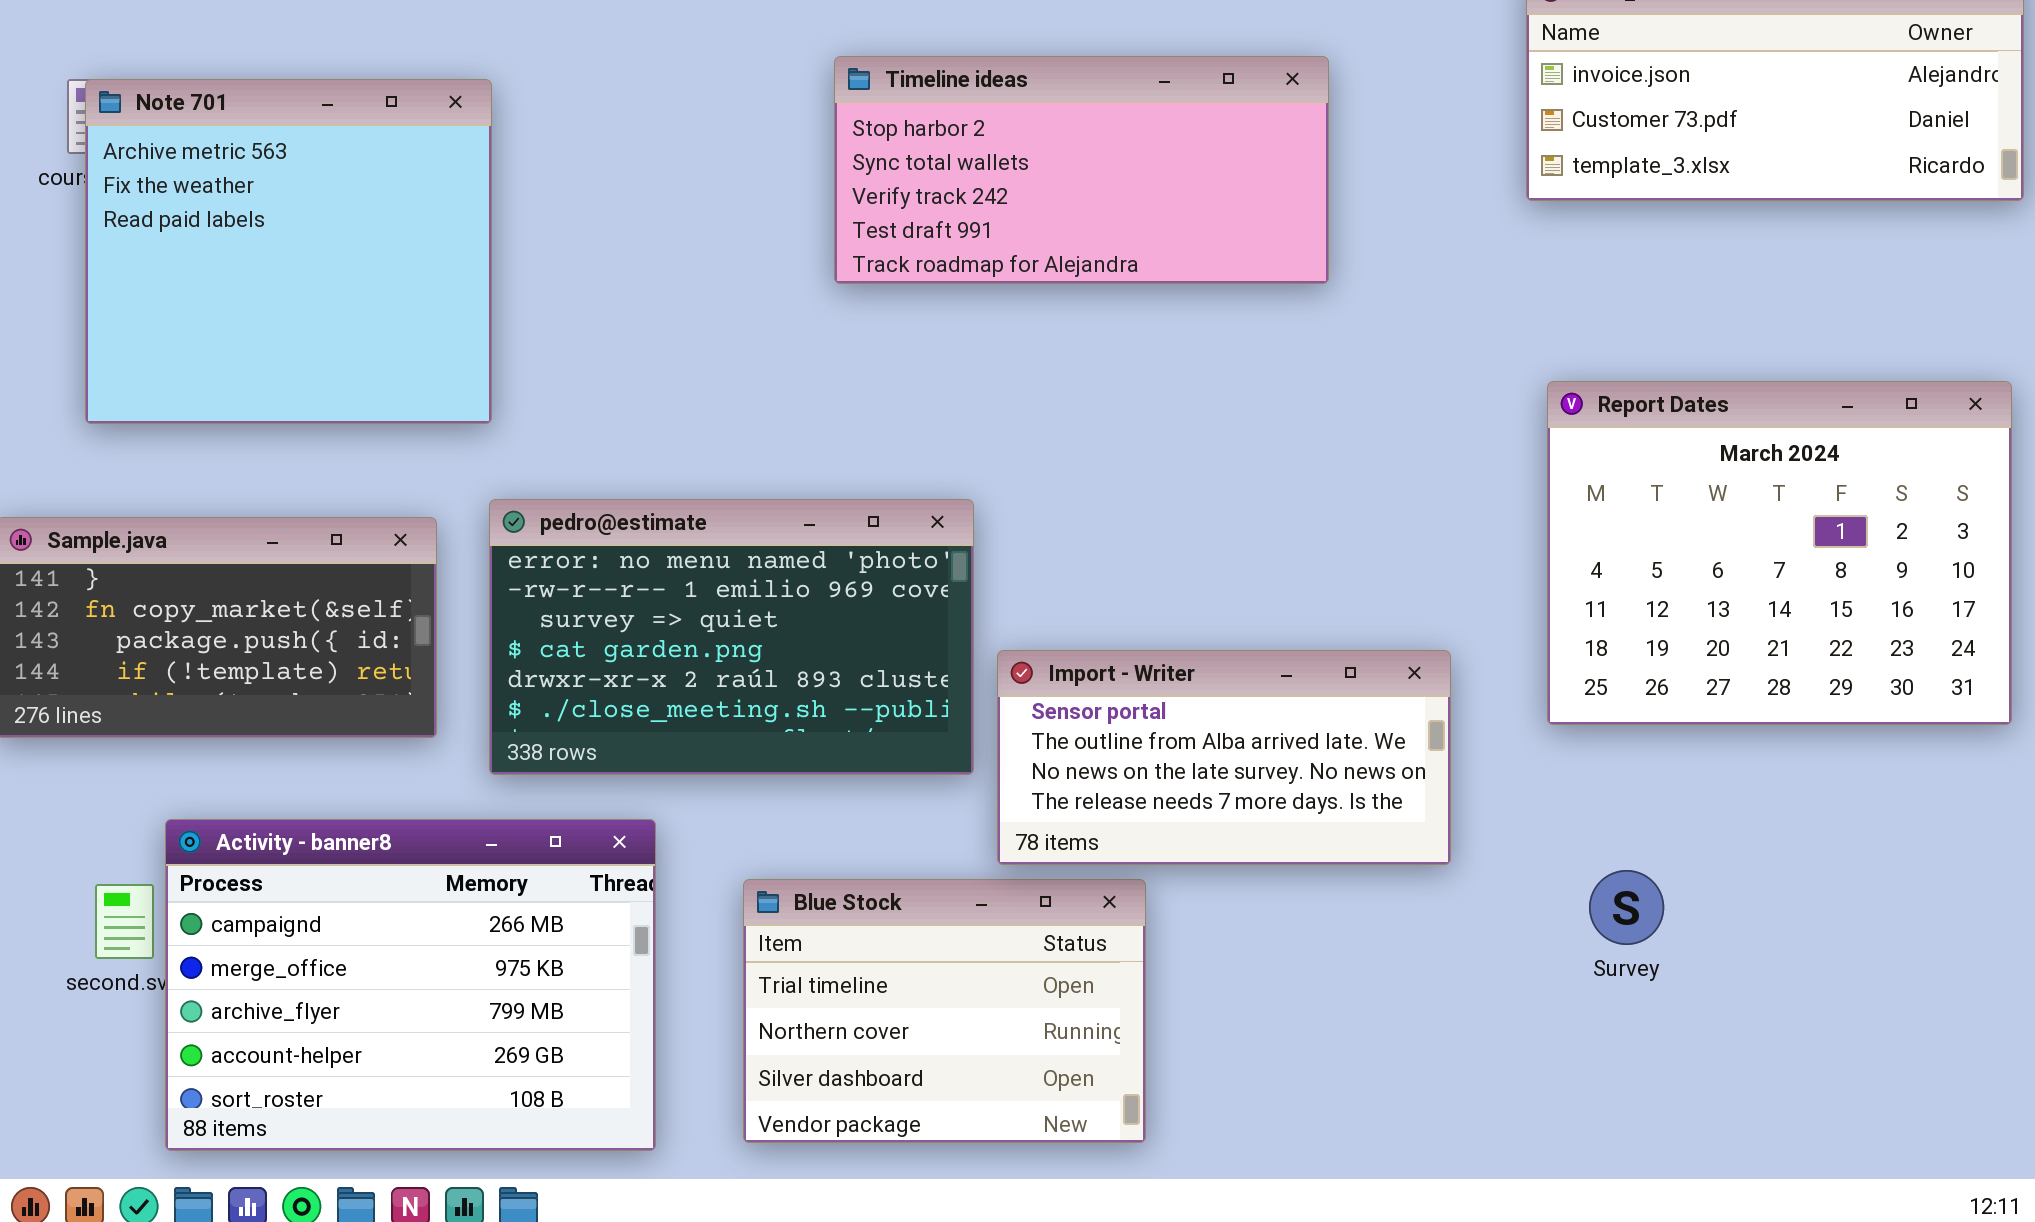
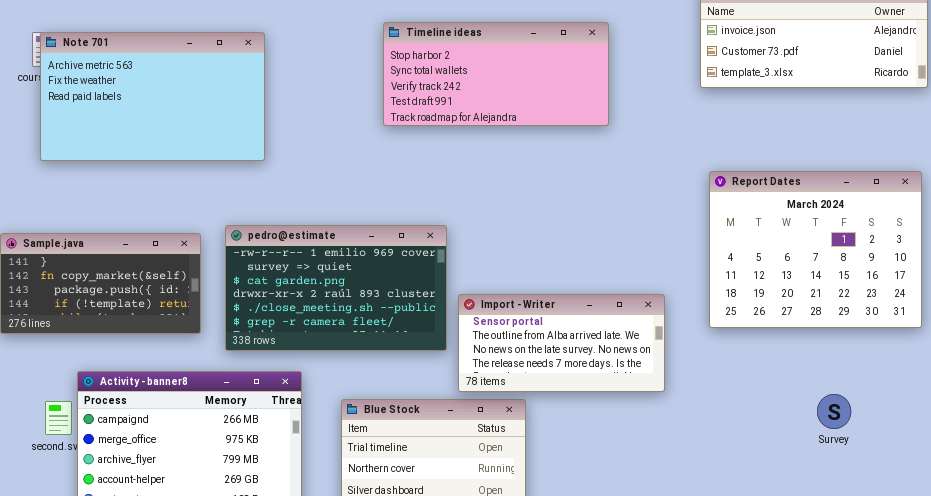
Note 701: [85,79,492,424] -> [40,32,265,161], resized
pedro@estimate: [489,499,974,775] -> [225,225,447,351], scrolled down 1 row
Survey: [1589,870,1664,945] -> [817,394,851,429], moved

